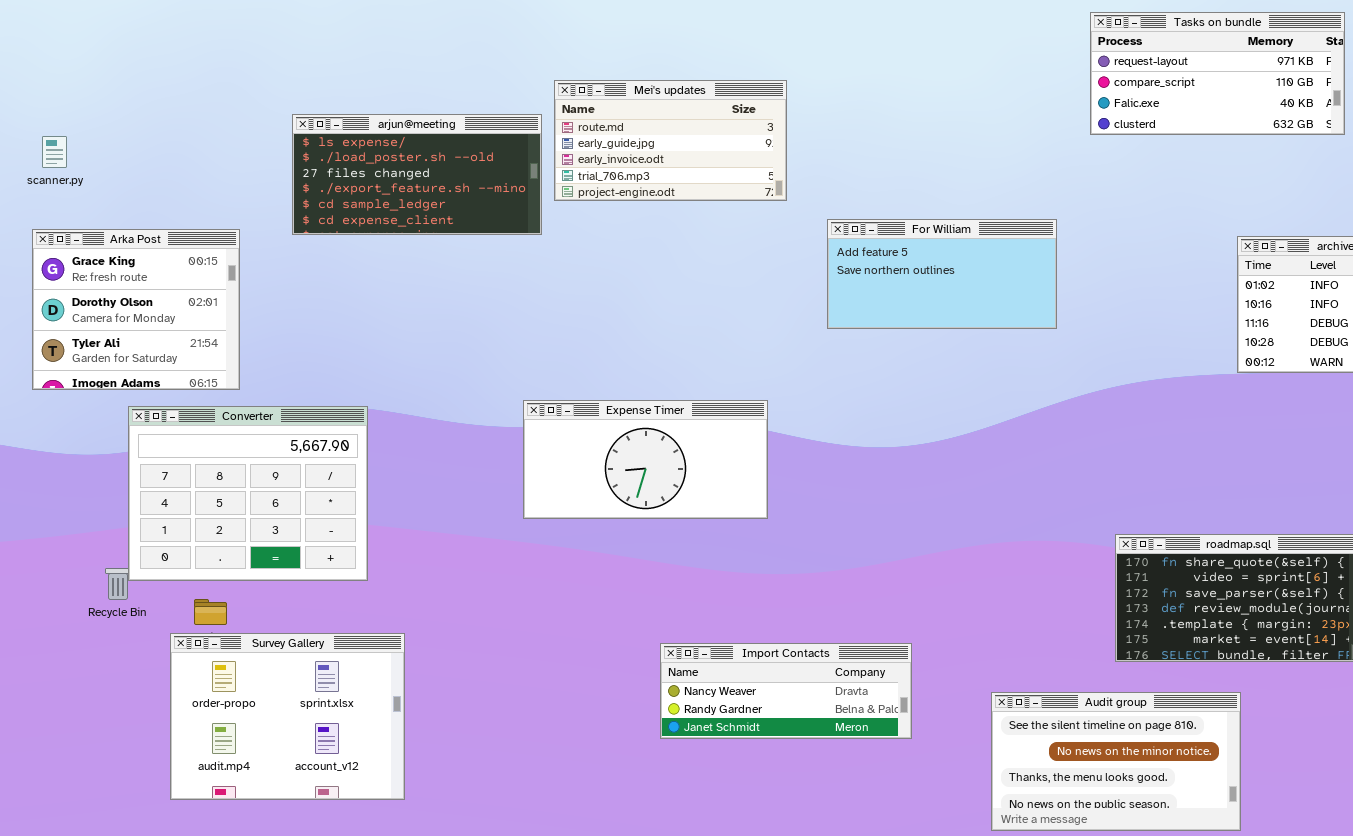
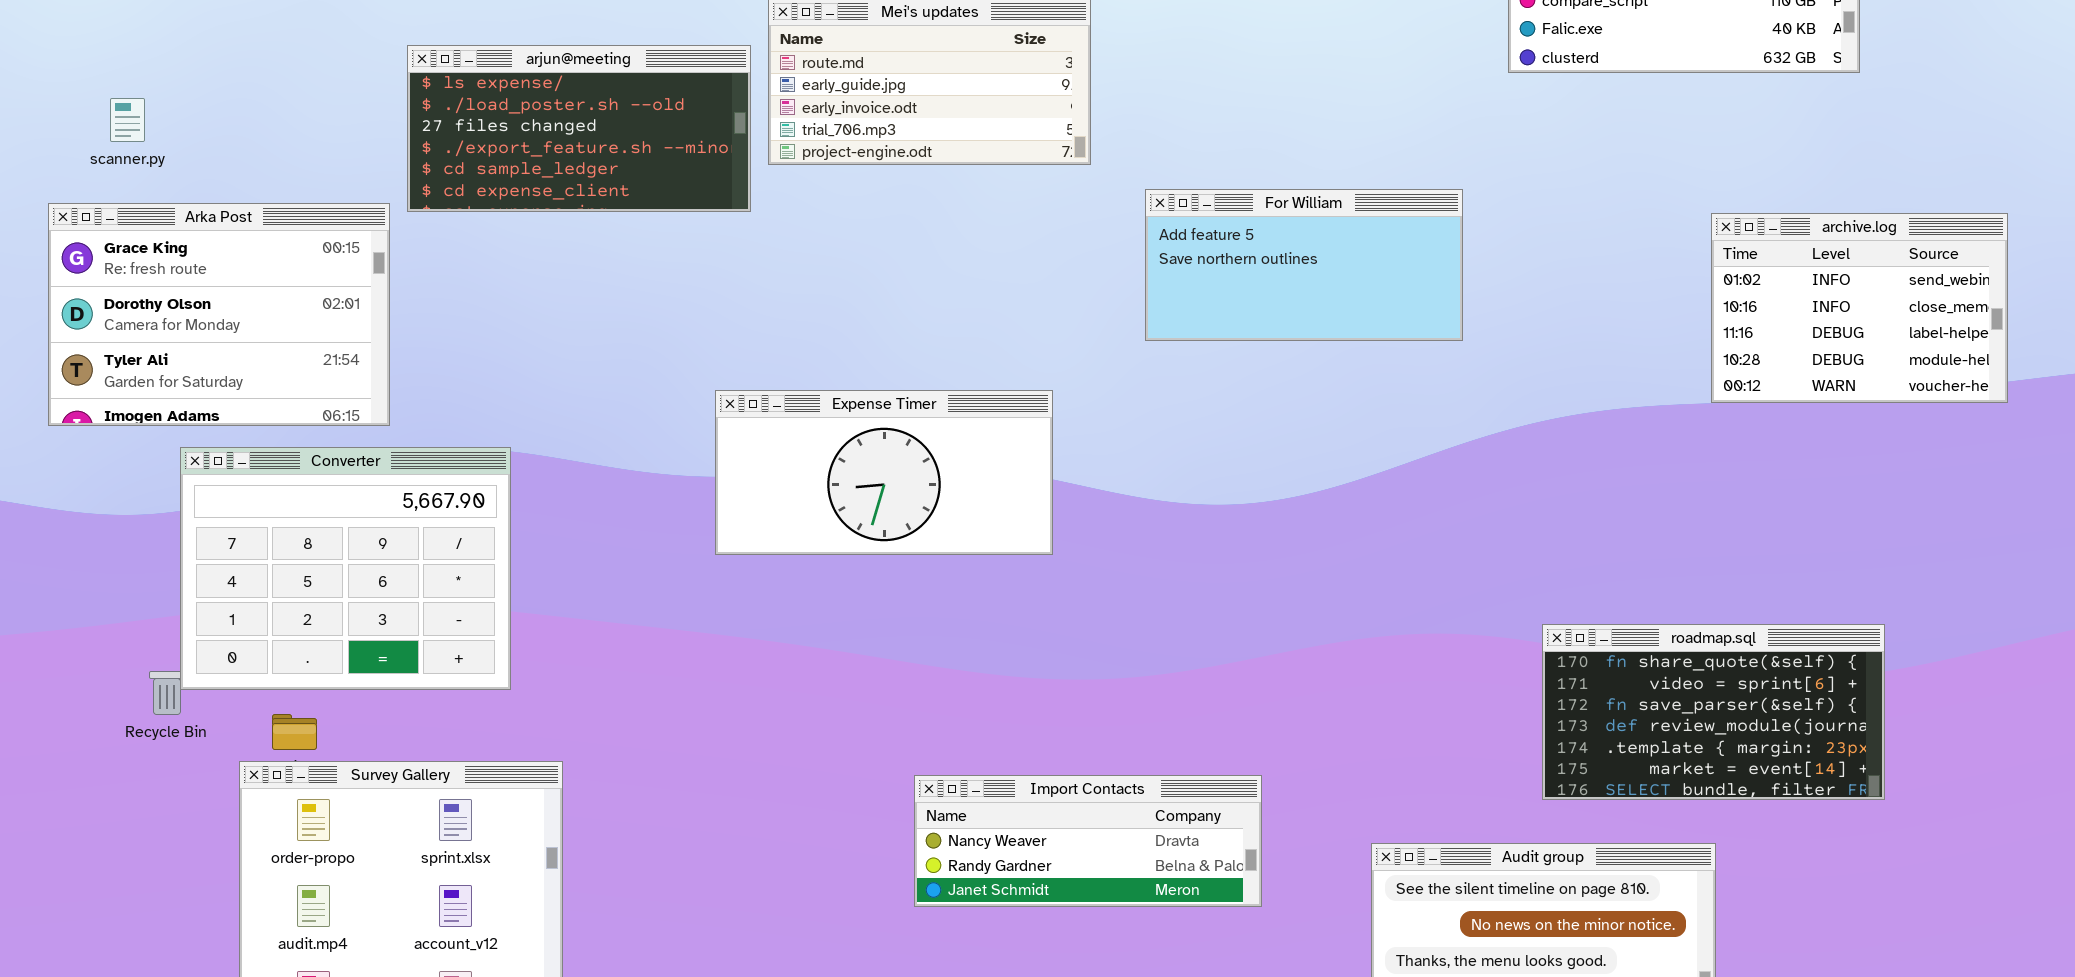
scanner.py: [42,136,67,168] -> [110,98,145,142], moved
Arka Post: [32,229,240,390] -> [48,203,390,426], resized
Expense Timer: [523,400,768,519] -> [715,390,1053,555], moved

